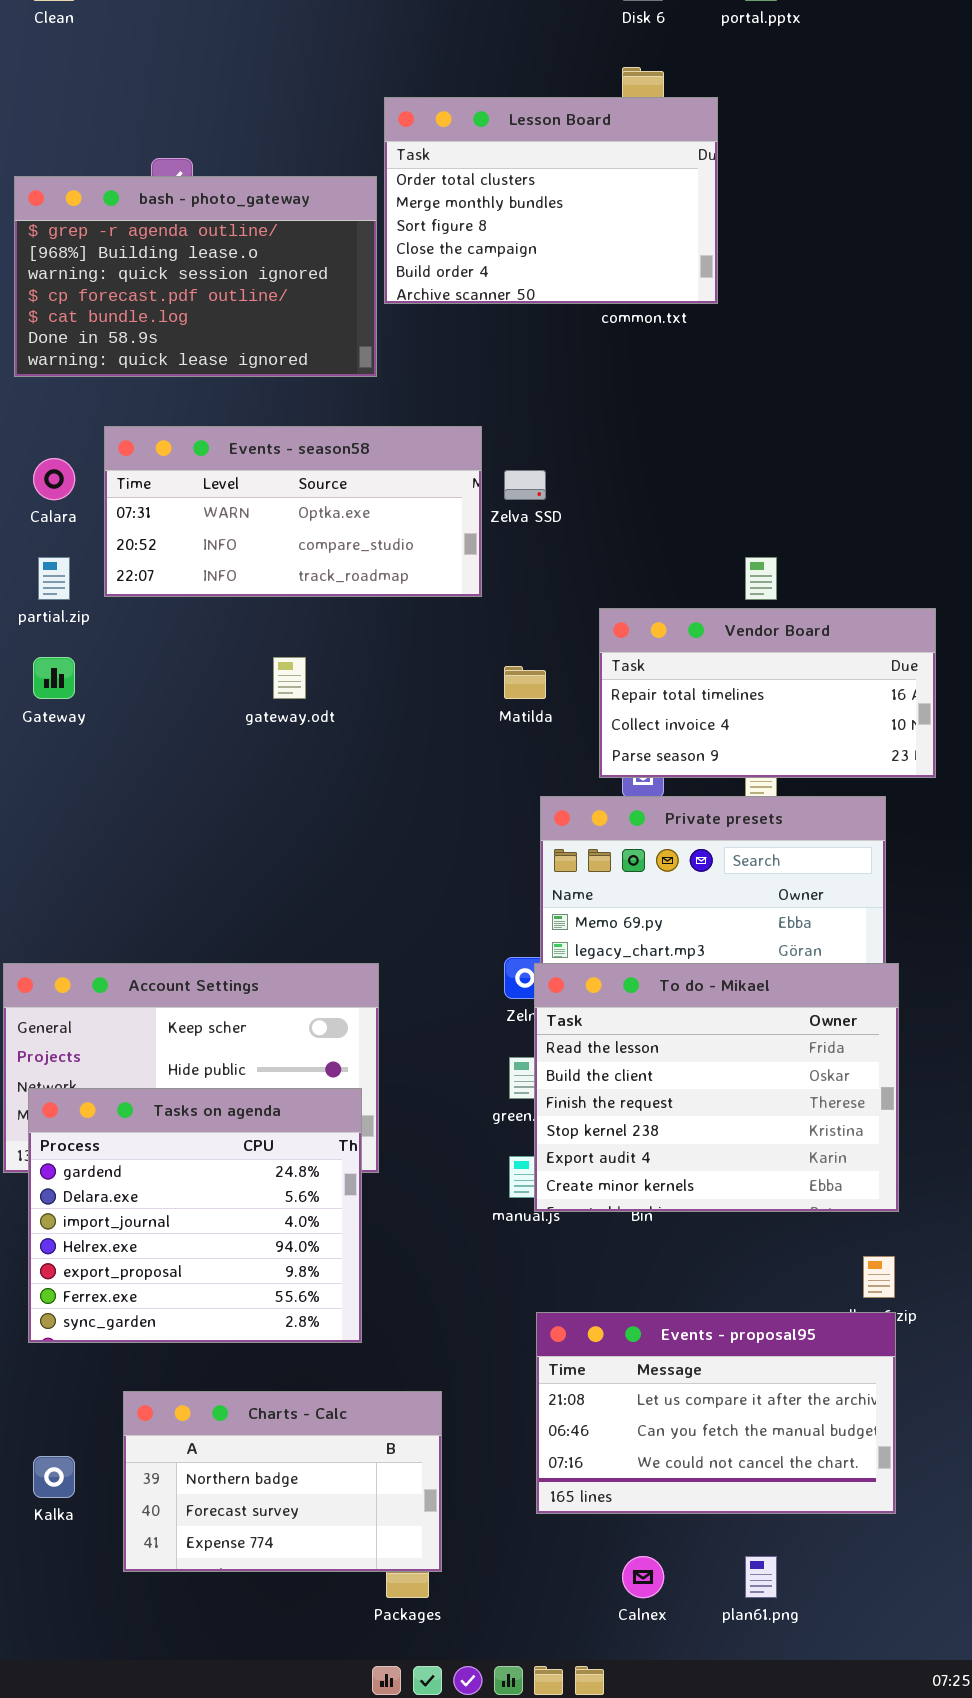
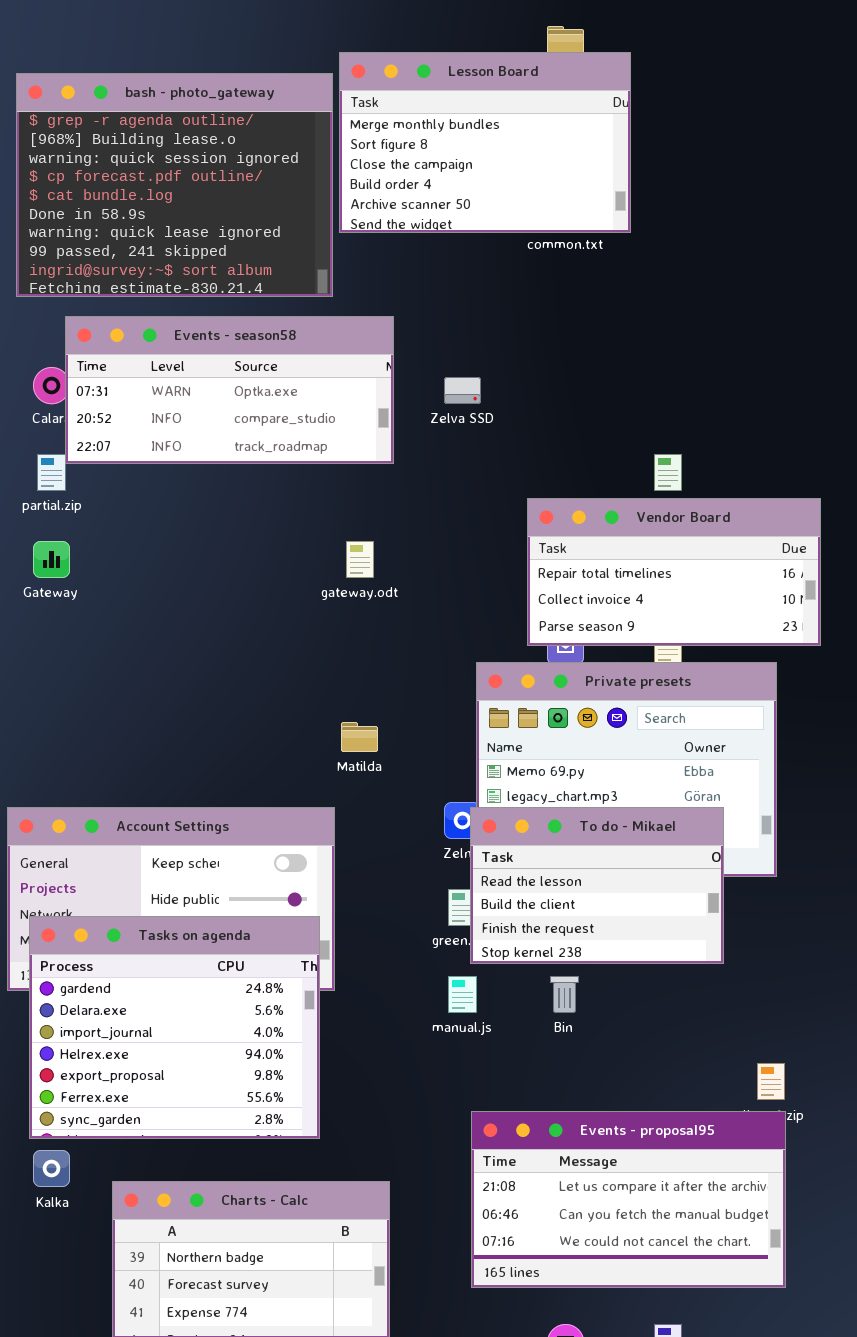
Lesson Board: [384,97,718,304] -> [339,52,631,233], scrolled down 1 row
bash - photo_gateway: [14,176,377,377] -> [16,73,333,297], resized
Events - season58: [104,426,482,597] -> [65,316,394,464], moved
gateway.odt: [273,657,306,699] -> [346,541,374,578], moved
Matilda: [504,666,546,699] -> [341,722,378,752], moved
To do - Mikael: [534,963,899,1212] -> [470,807,724,964], resized
Kalka: [33,1456,75,1498] -> [33,1150,70,1187], moved

